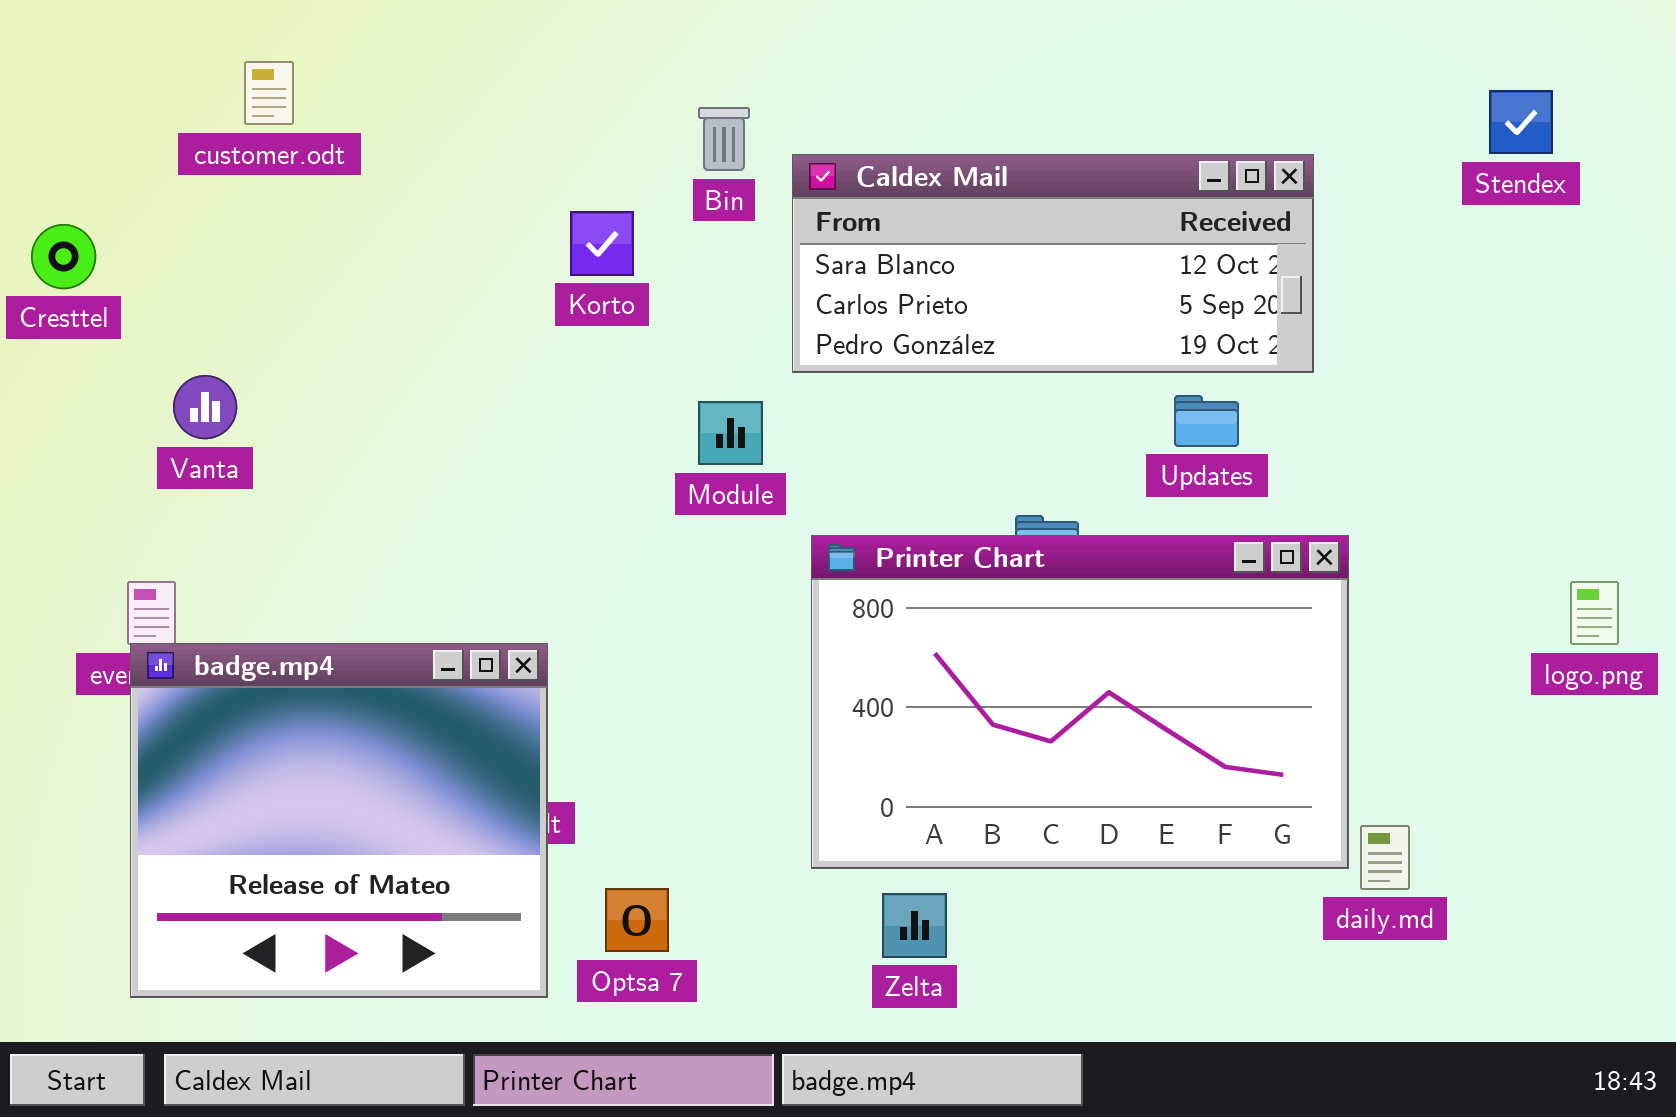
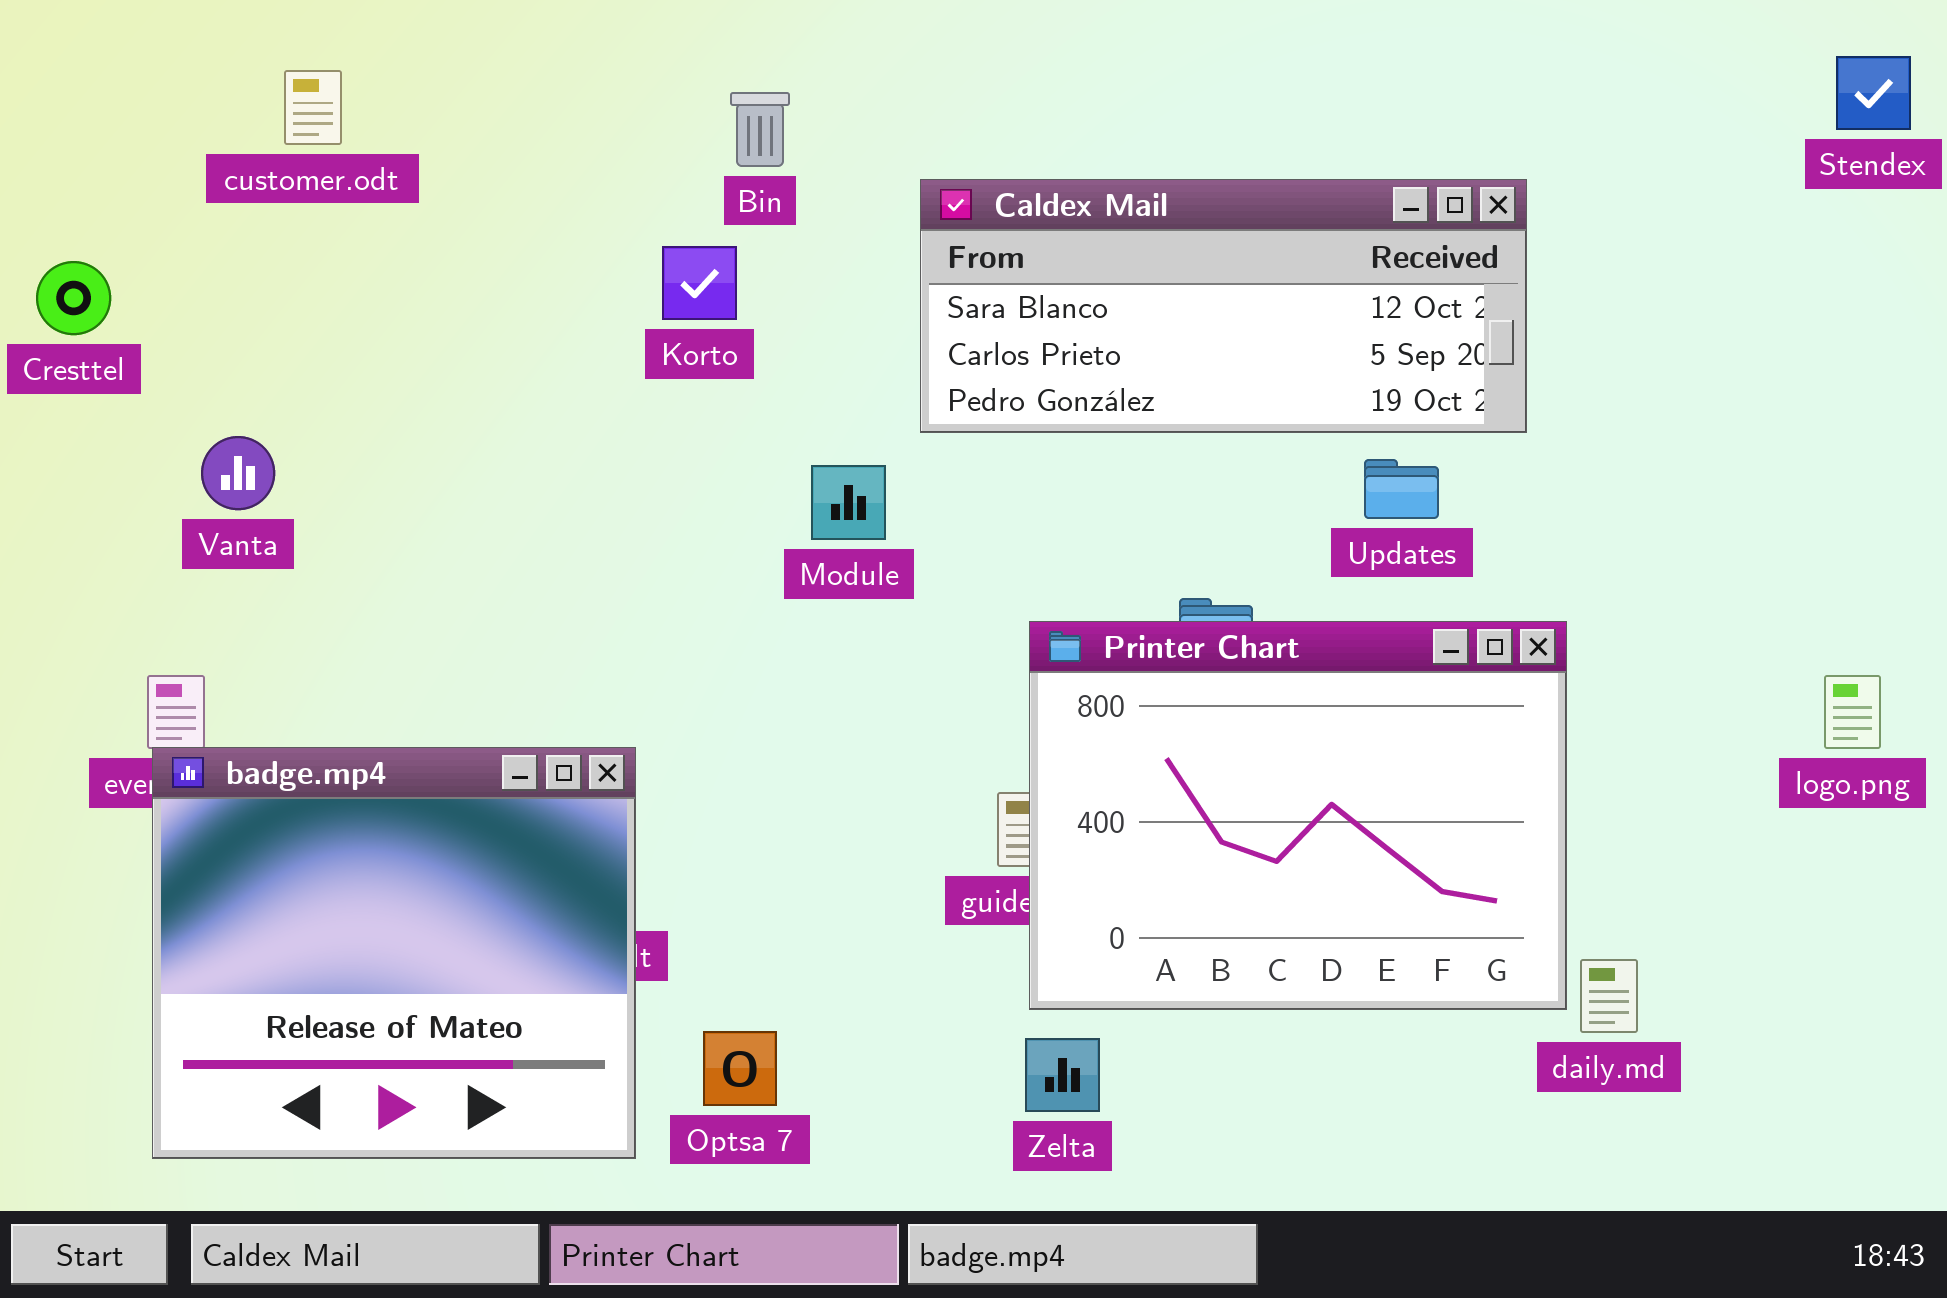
Stendex: [1489,90,1553,154] -> [1836,56,1911,130], moved
Bin: [698,107,750,171] -> [730,92,790,167], moved
Printer Chart: [811,535,1349,869] -> [1029,621,1567,1010], resized

